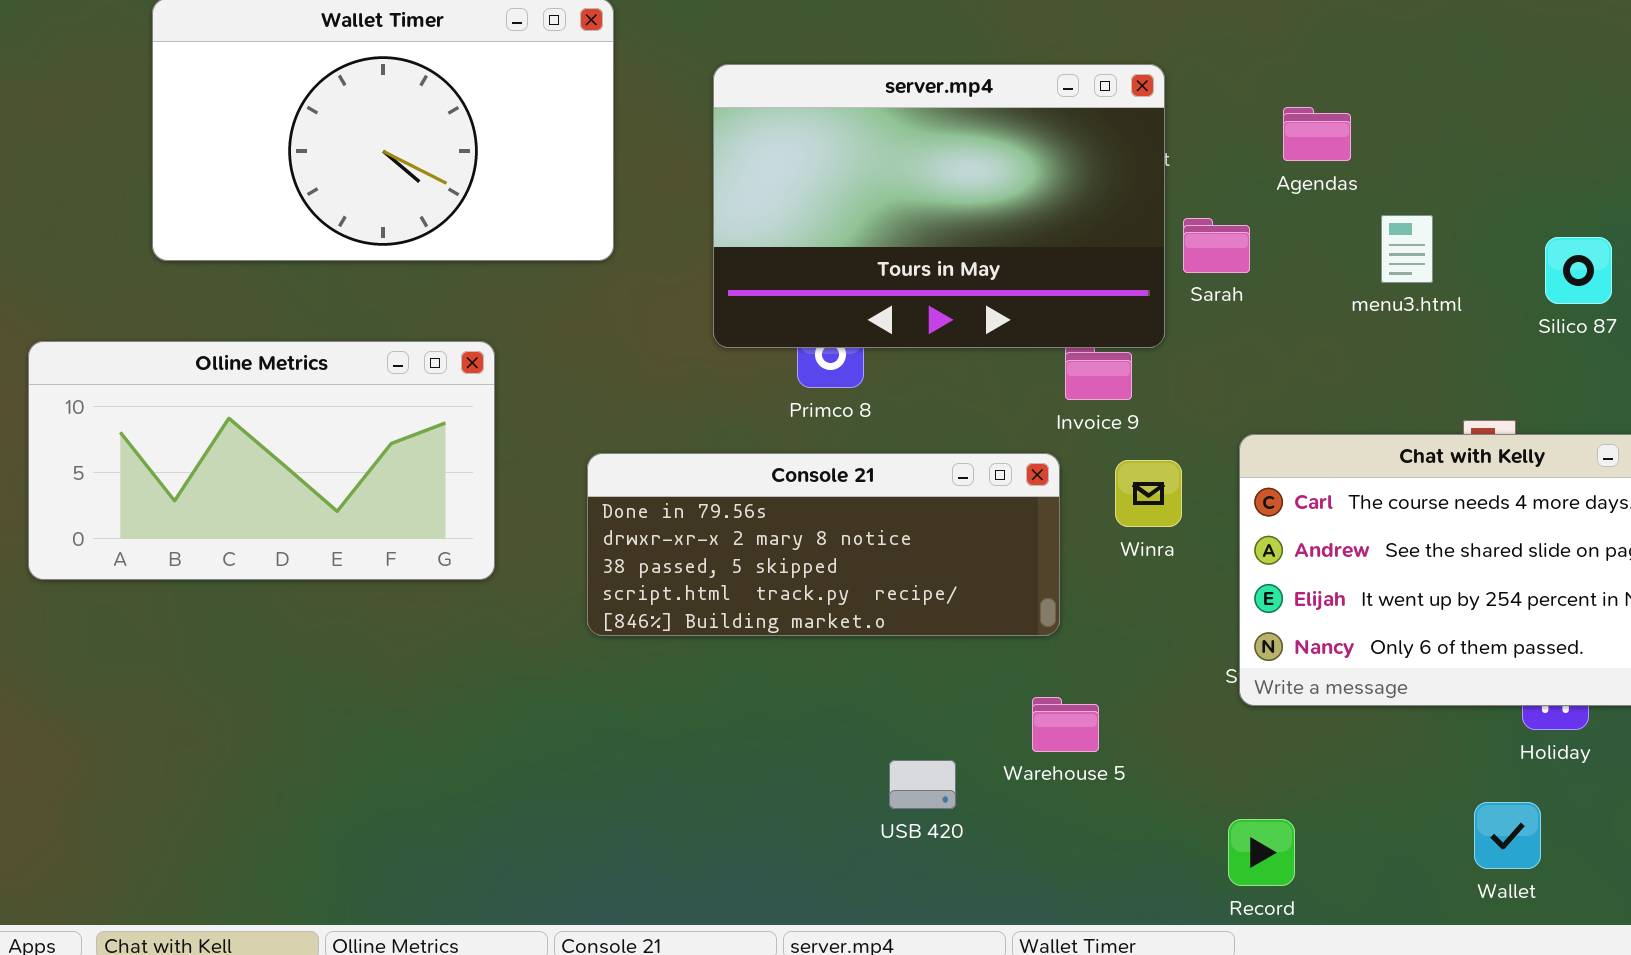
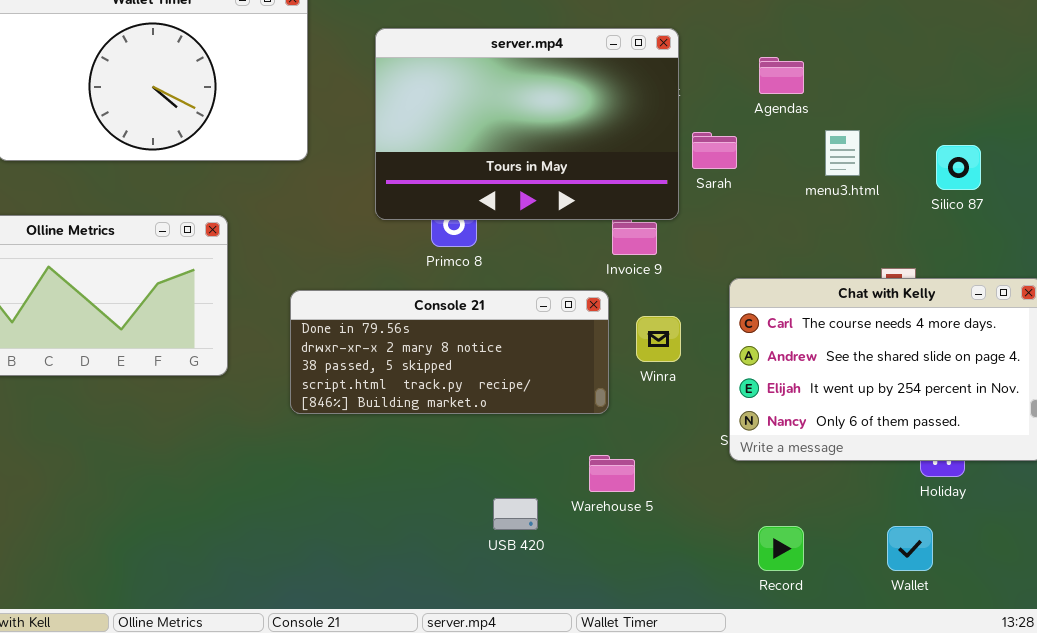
Winra: [1115,460,1182,527] -> [636,316,681,362], moved
Record: [1228,819,1295,886] -> [758,526,804,571], moved

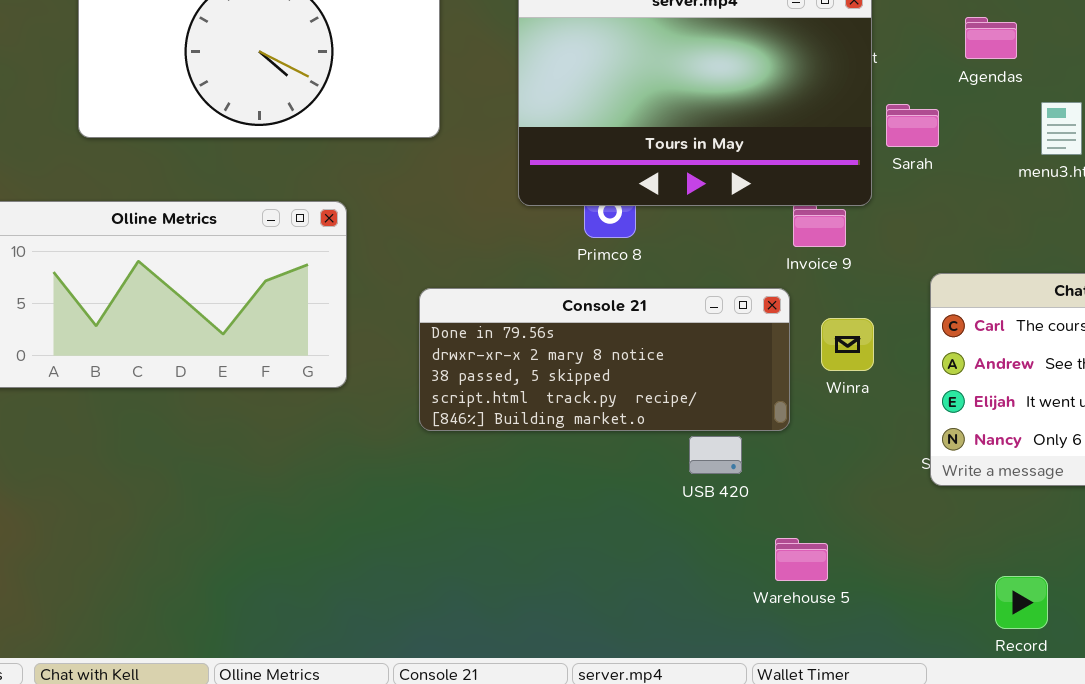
Warehouse 5: [589,455,635,492] -> [775,538,828,581], moved
USB 420: [493,498,538,530] -> [689,436,742,474], moved
Record: [758,526,804,571] -> [995,576,1048,629], moved

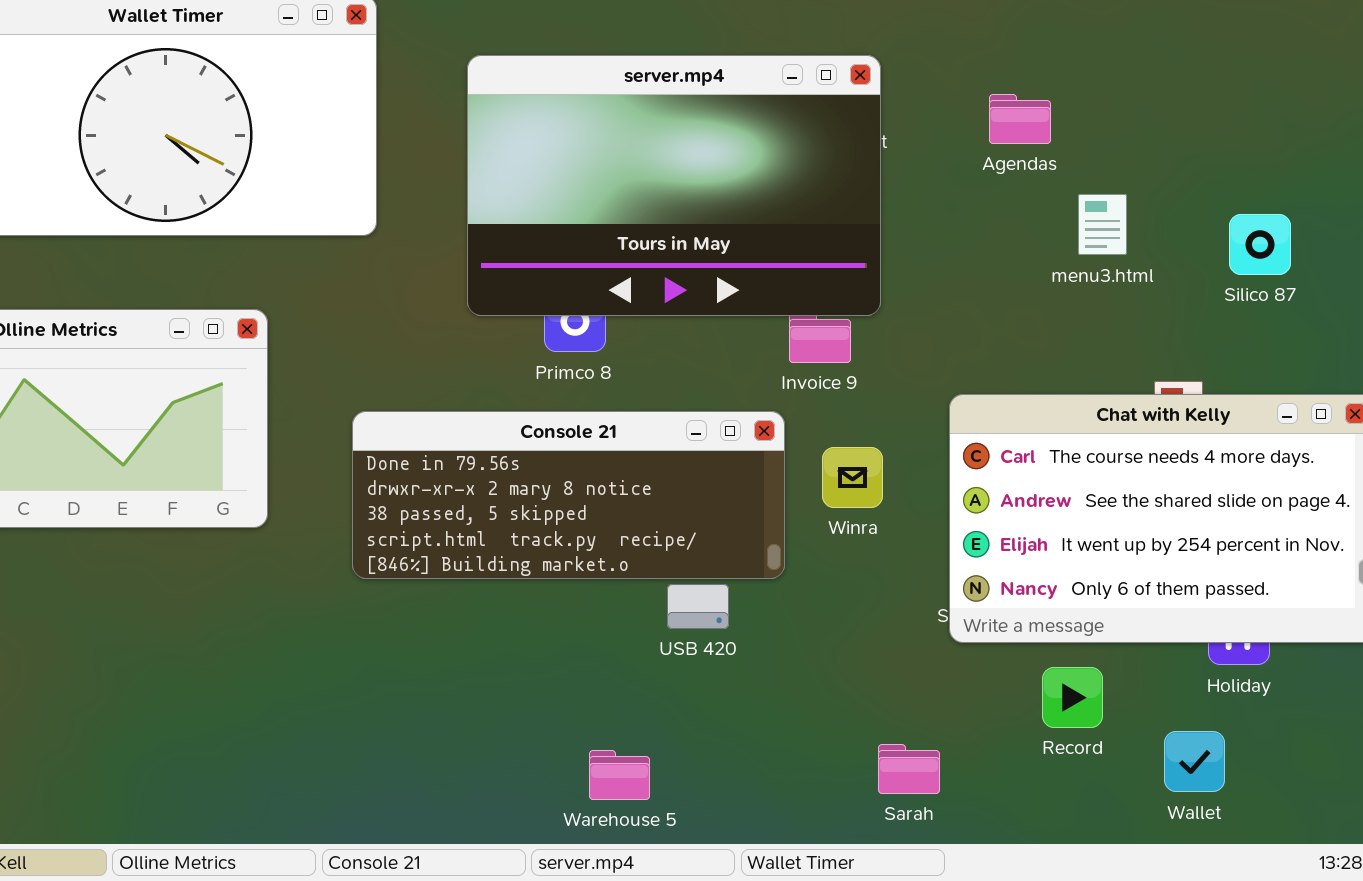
Sarah: [886,104,939,147] -> [878,744,940,794], moved
Warehouse 5: [775,538,828,581] -> [589,750,650,800], moved
Record: [995,576,1048,629] -> [1042,667,1103,728], moved

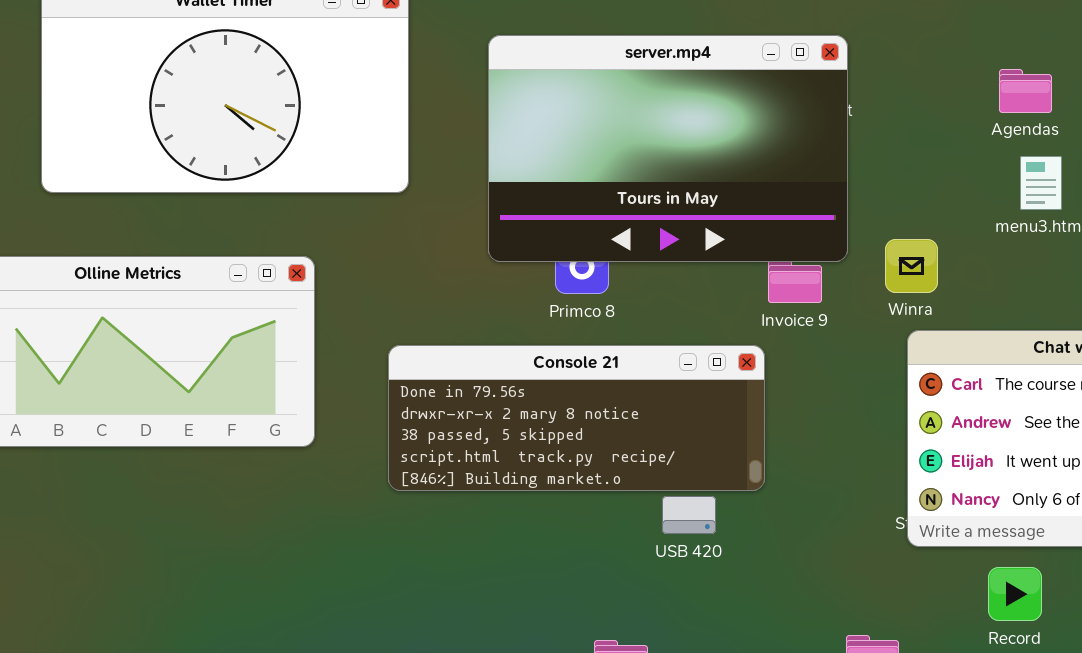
Agendas: [989,94,1051,144] -> [999,69,1052,113], moved
Winra: [822,447,883,508] -> [885,239,938,293], moved

